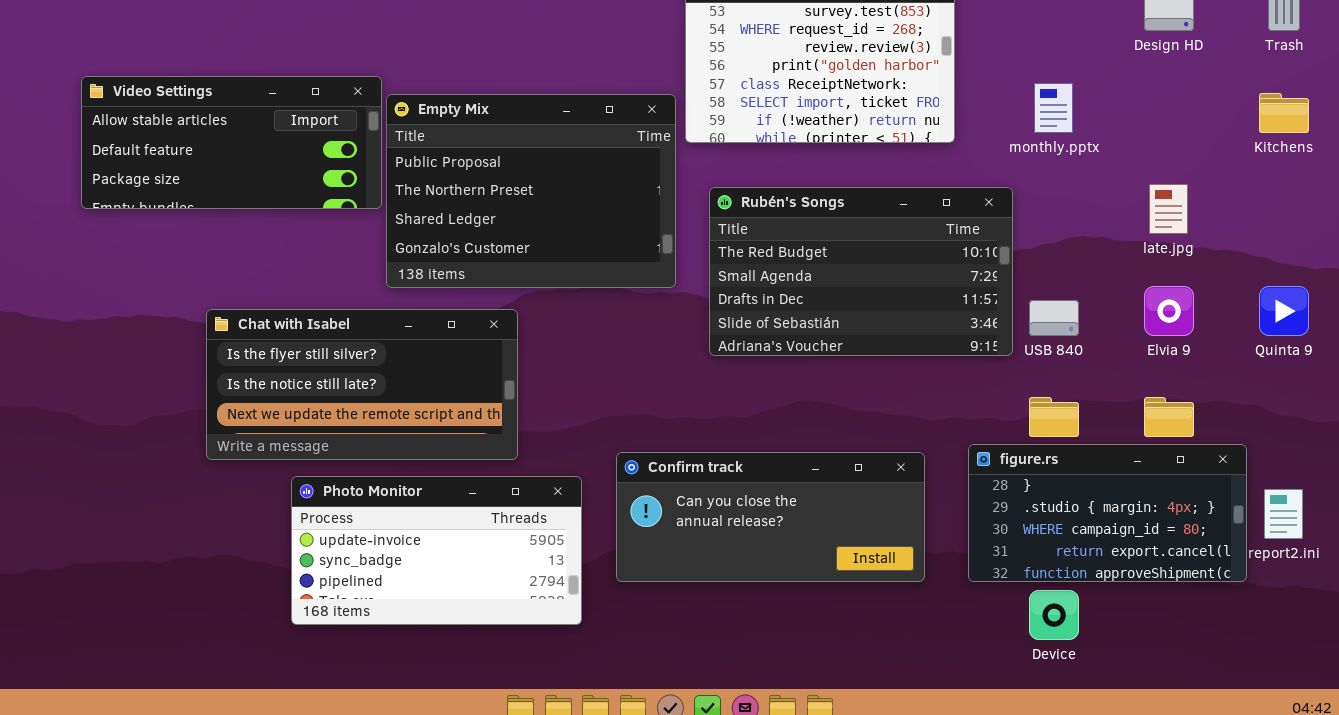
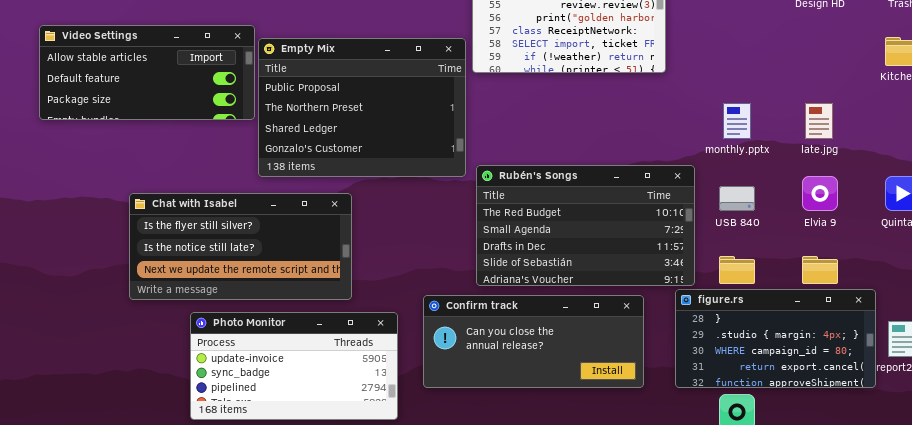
monthly.pptx: [1034,83,1073,133] -> [723,103,751,139], moved
Rubén's Songs: [709,187,1013,356] -> [476,165,695,286], moved

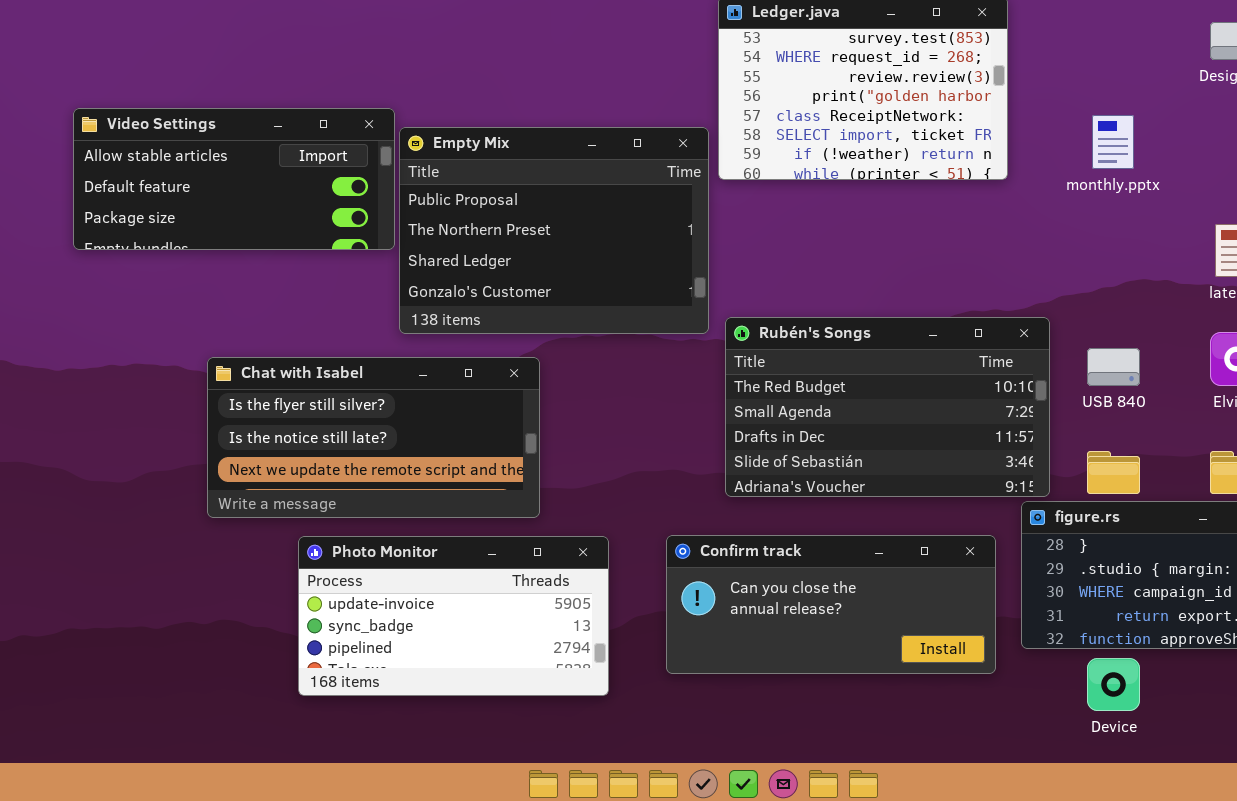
monthly.pptx: [723,103,751,139] -> [1092,115,1134,169], moved
Confirm track: [423,295,644,388] -> [666,535,996,674], moved

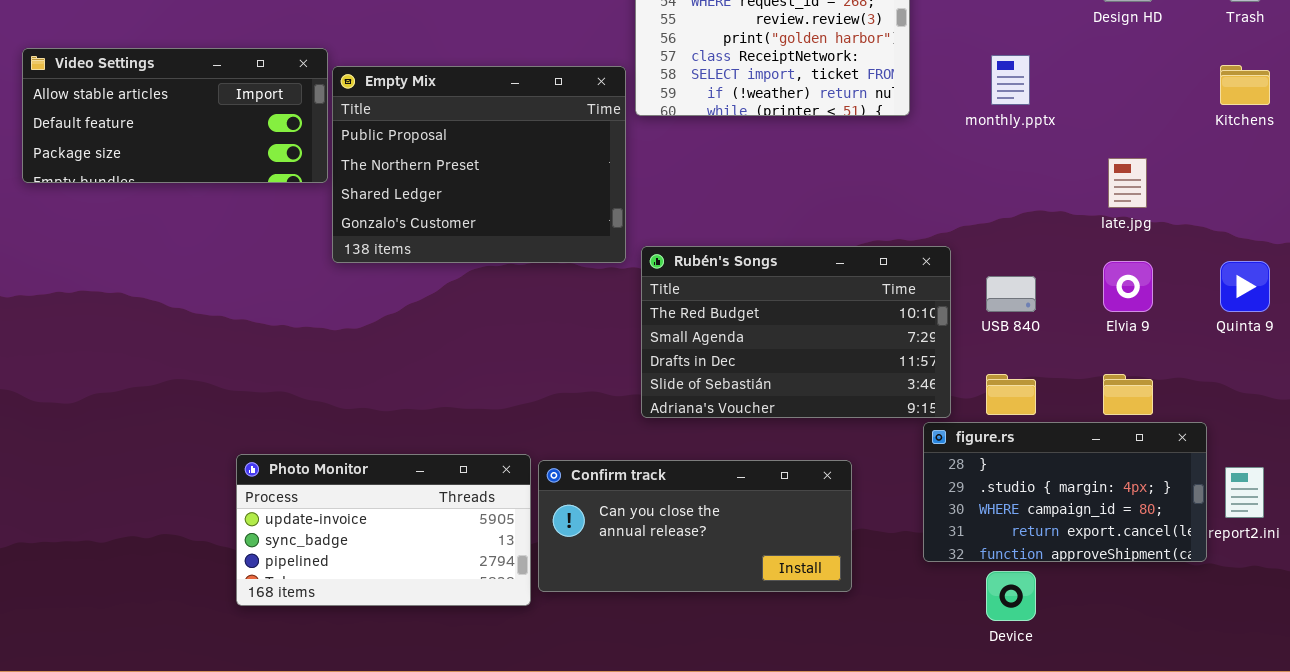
Chat with Isabel: [207,357,540,518] -> none, closed
Confirm track: [666,535,996,674] -> [538,460,852,592], moved

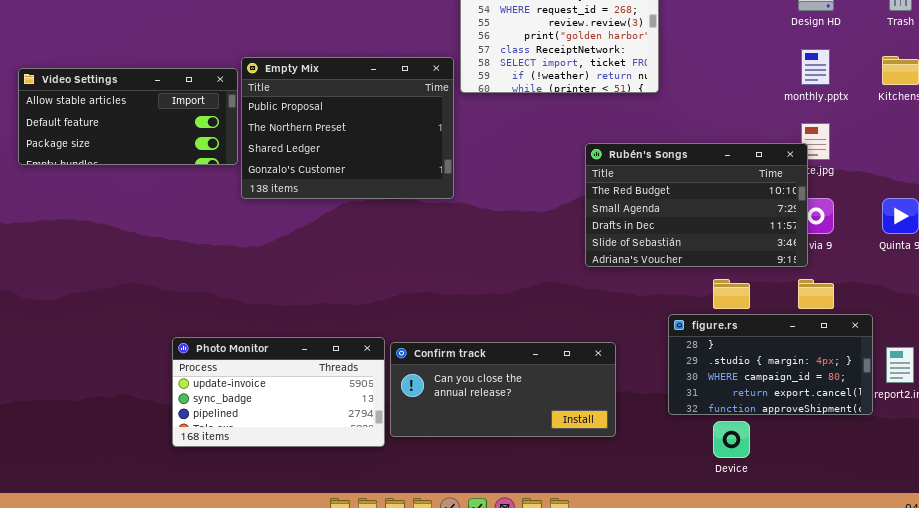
Video Settings: [22,48,328,183] -> [18,68,238,165], moved
monthly.pptx: [991,55,1030,105] -> [801,49,830,85], moved
Rubén's Songs: [641,246,951,418] -> [585,143,808,267], moved

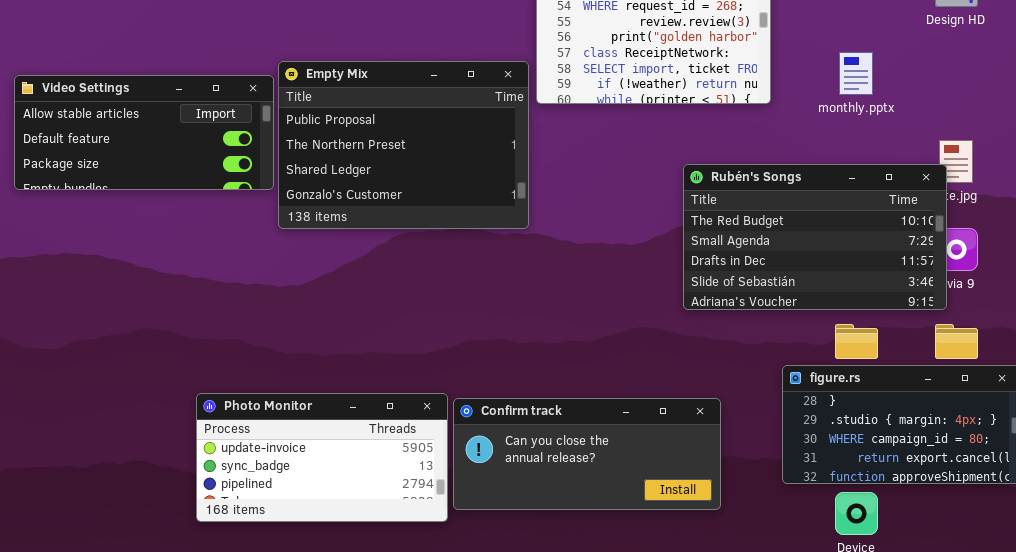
monthly.pptx: [801,49,830,85] -> [839,52,873,95], moved

